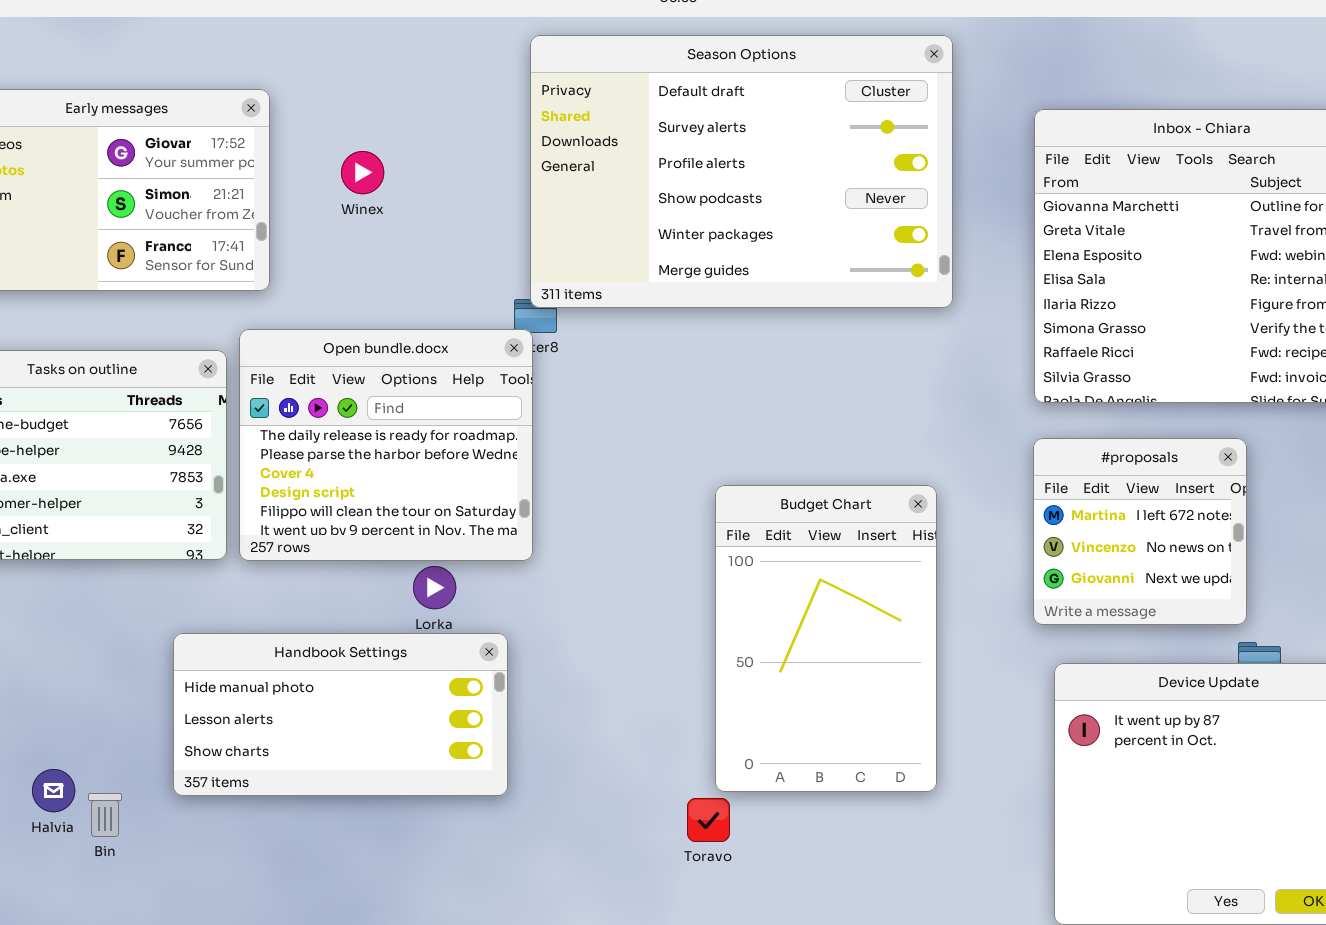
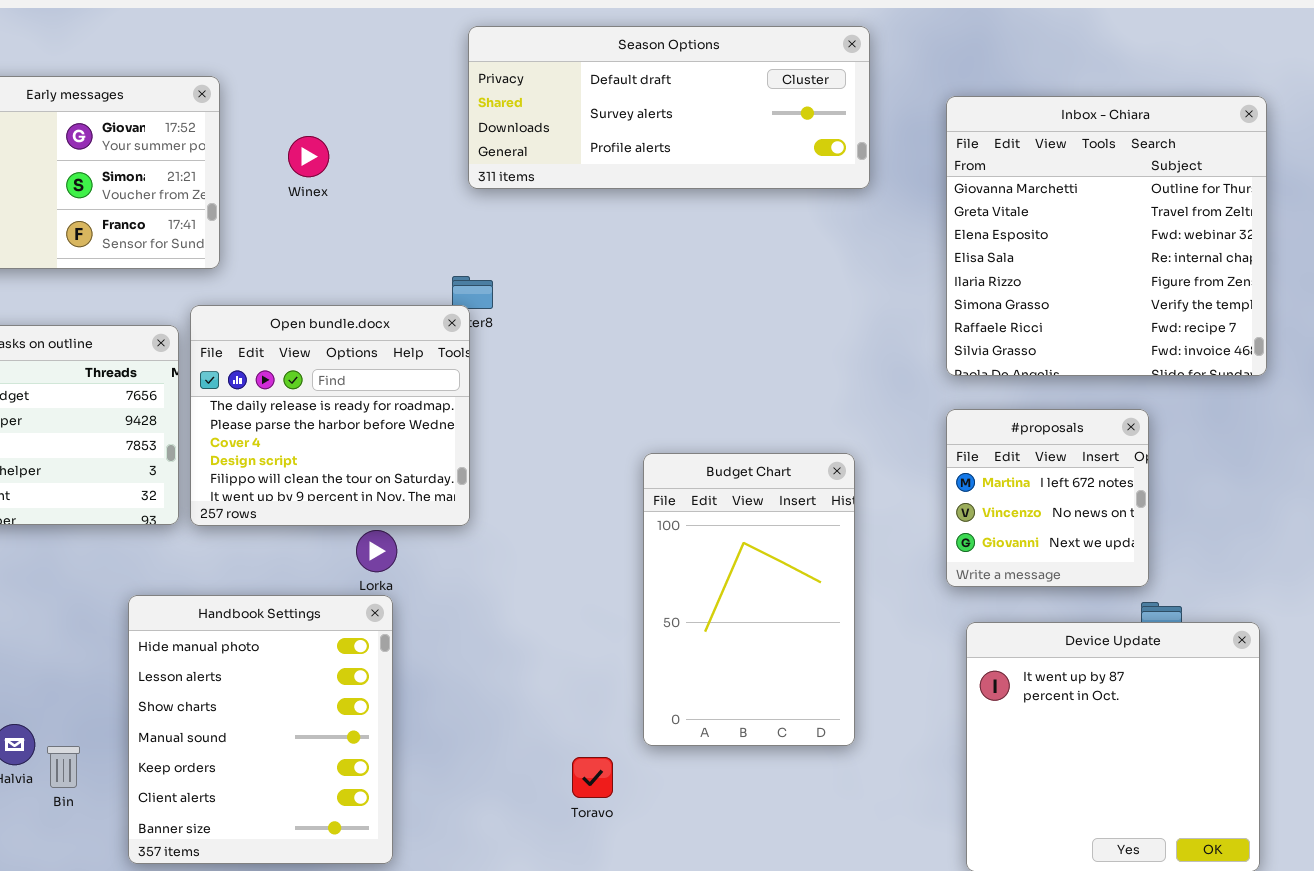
Season Options: [530,35,953,308] -> [468,26,870,189], resized
Handbook Settings: [173,633,508,796] -> [128,595,393,864], resized
Toravo: [687,798,730,842] -> [572,757,613,798], moved

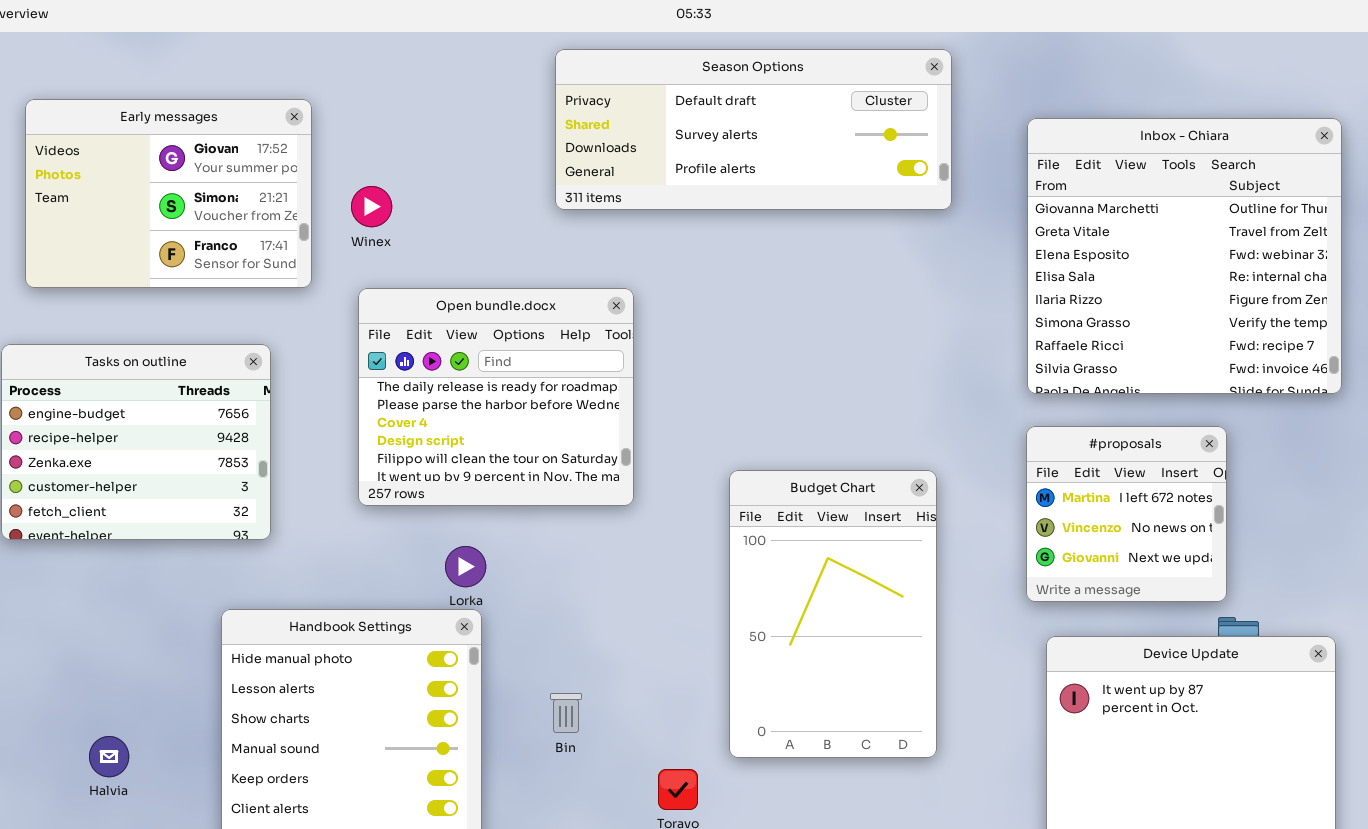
Winex: [288,136,329,177] -> [351,186,392,227], moved
Open bundle.docx: [190,305,470,526] -> [358,288,634,506], moved
Bin: [47,746,80,788] -> [550,693,582,733], moved

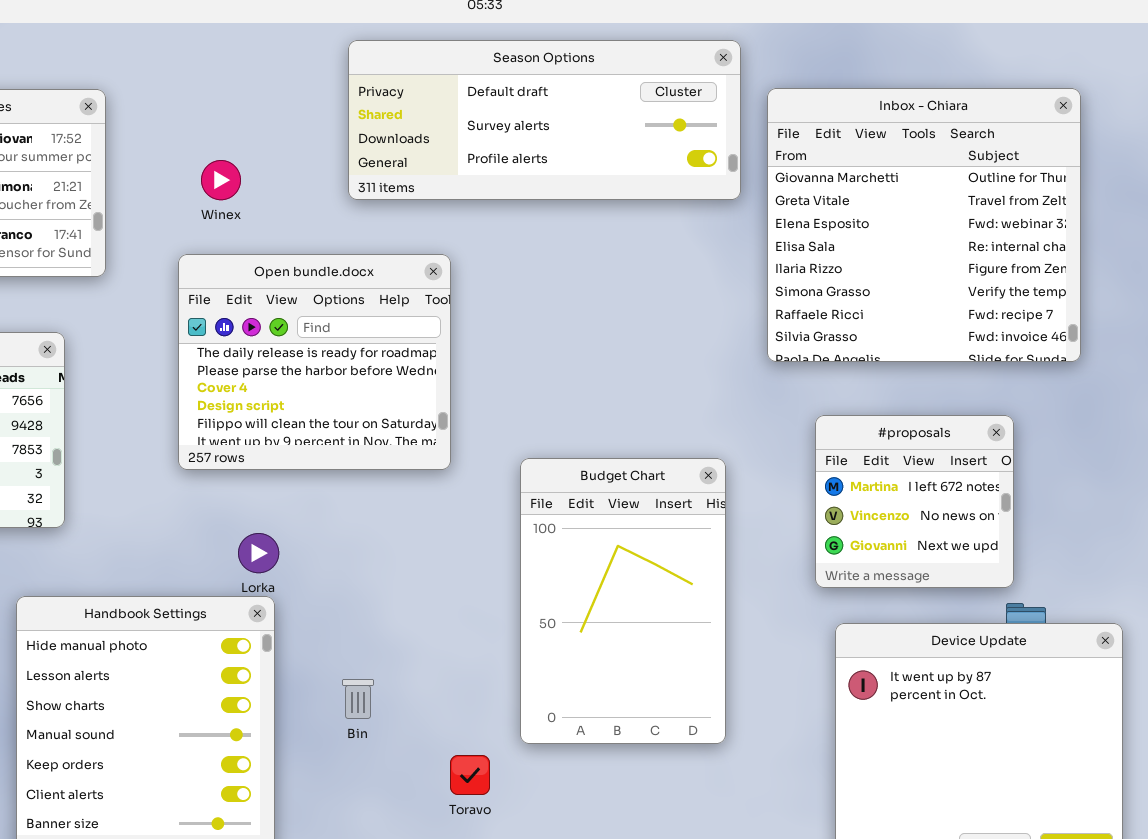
Inbox - Chiara: [1027,118,1342,394] -> [767,88,1081,362], moved
Winex: [351,186,392,227] -> [201,160,241,200], moved
Open bundle.docx: [358,288,634,506] -> [178,254,451,470], moved

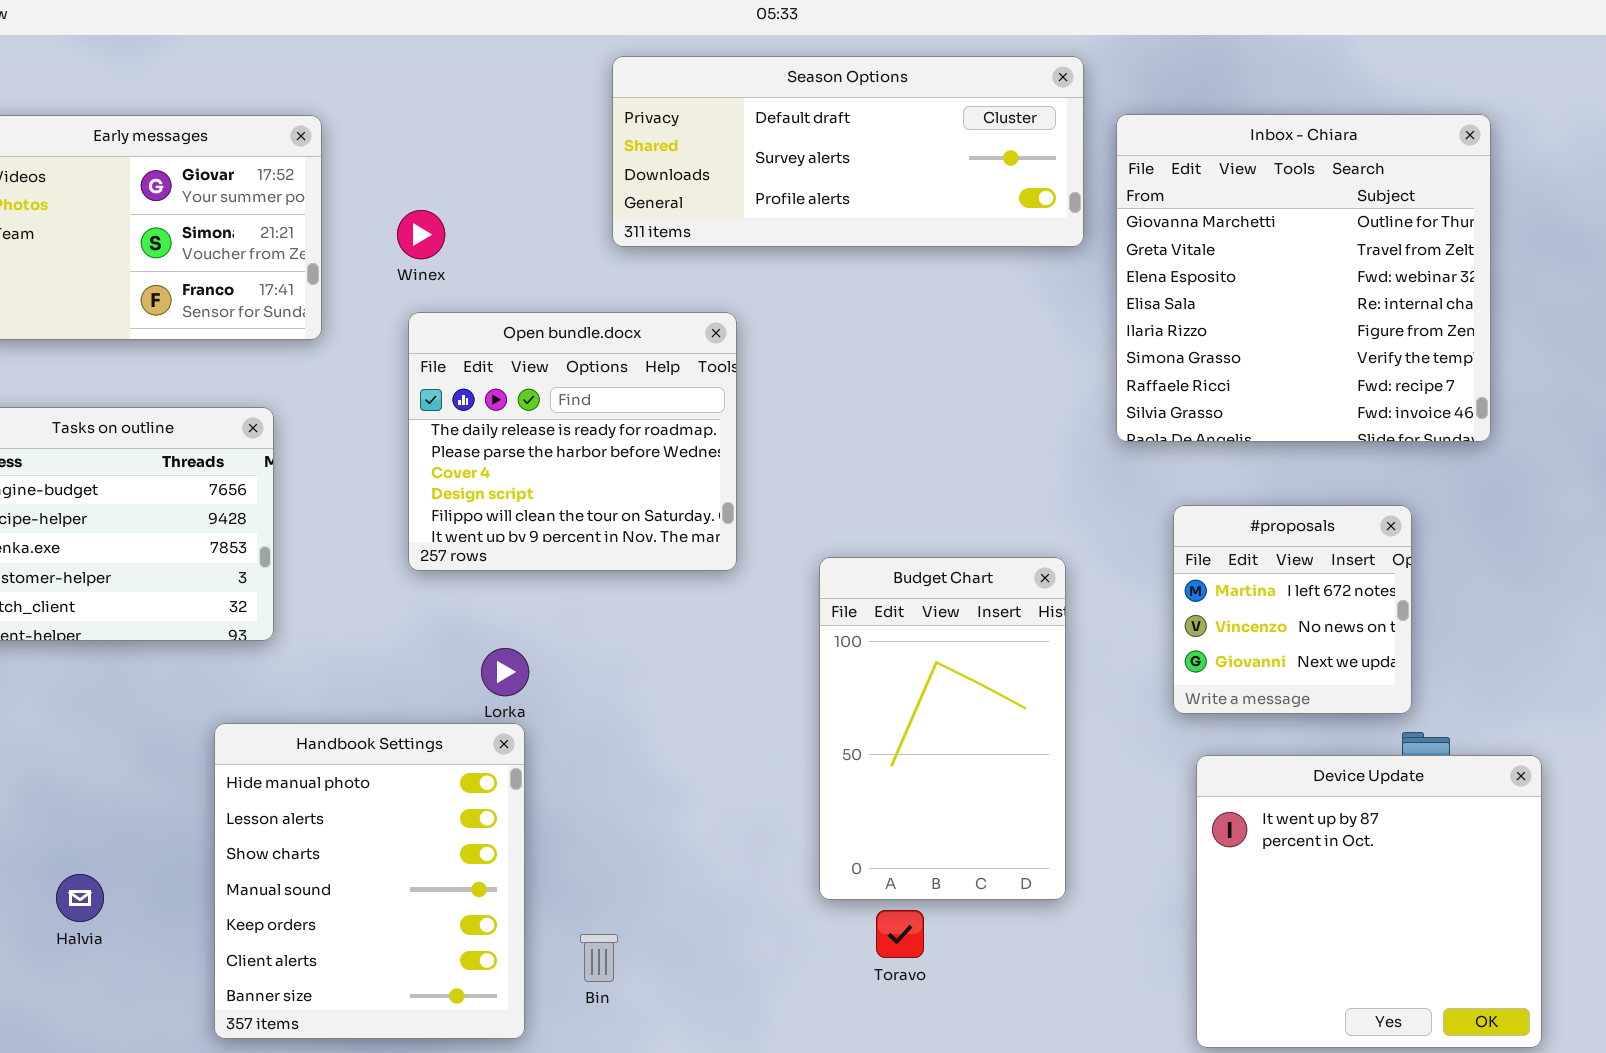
Winex: [201,160,241,200] -> [397,210,445,259], moved
Bin: [342,679,374,719] -> [580,934,618,982], moved
Toravo: [450,755,490,795] -> [876,910,924,958], moved

